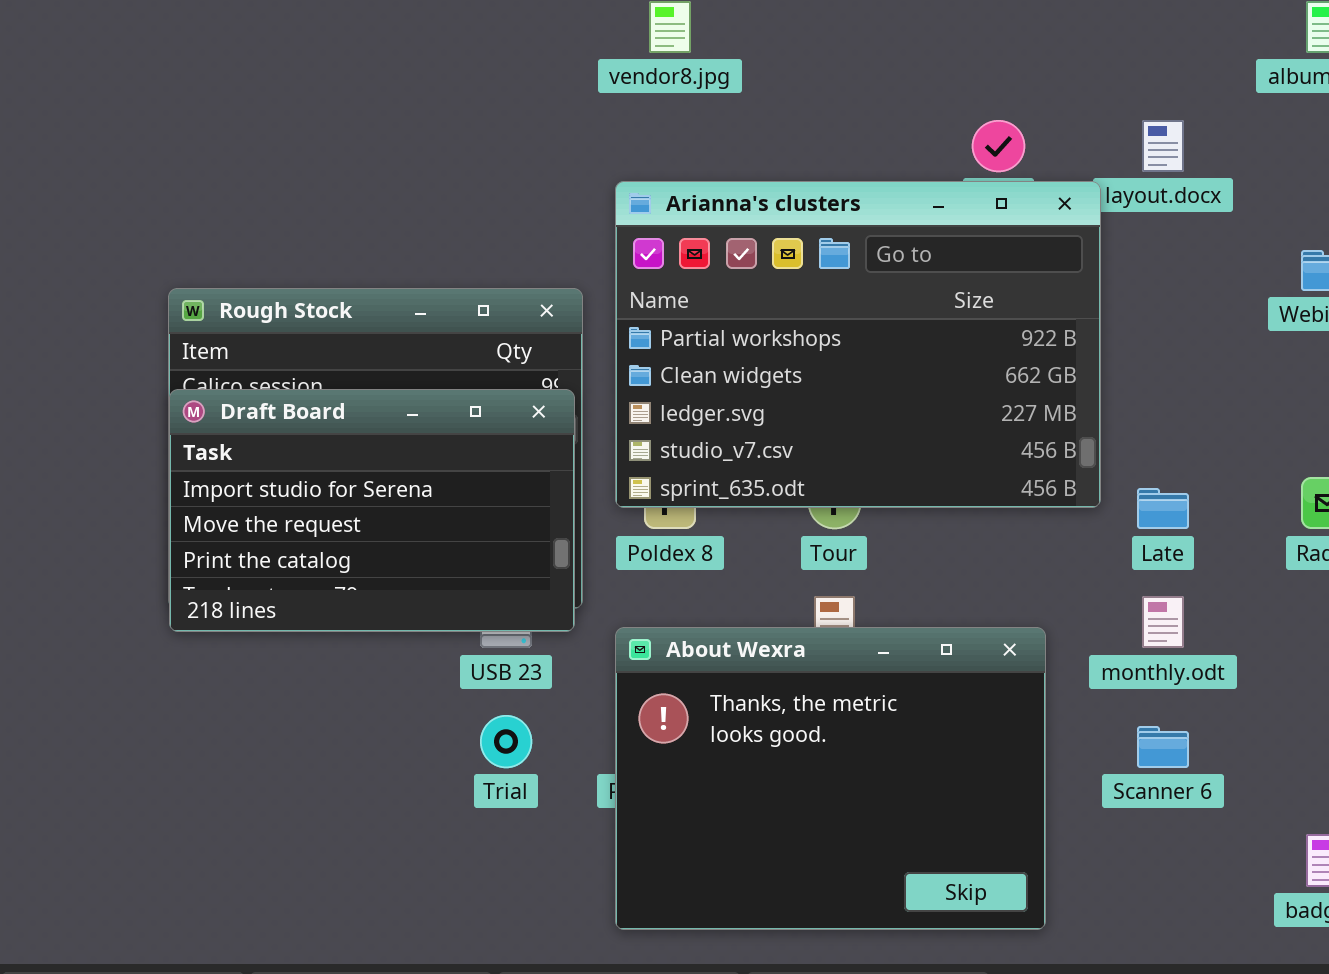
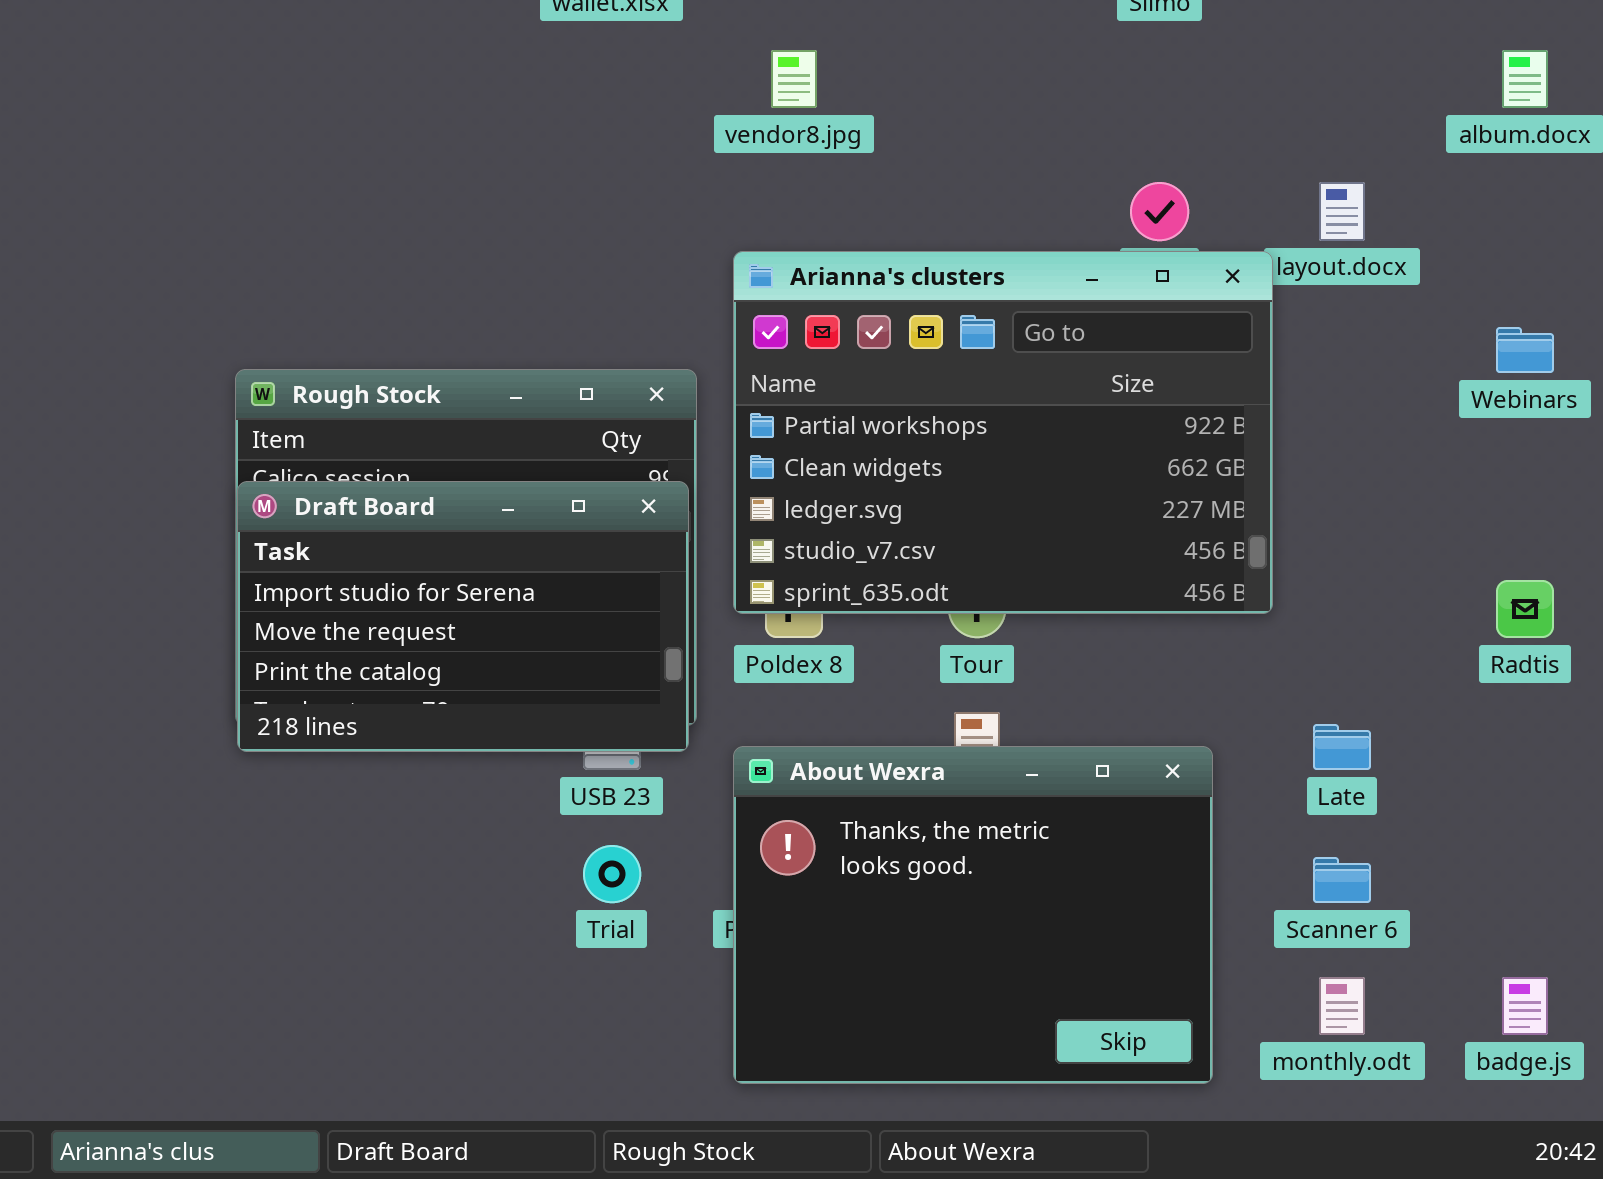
Late: [1137,488,1189,529] -> [1313,724,1371,770], moved
monthly.odt: [1142,596,1184,648] -> [1319,977,1365,1035], moved

